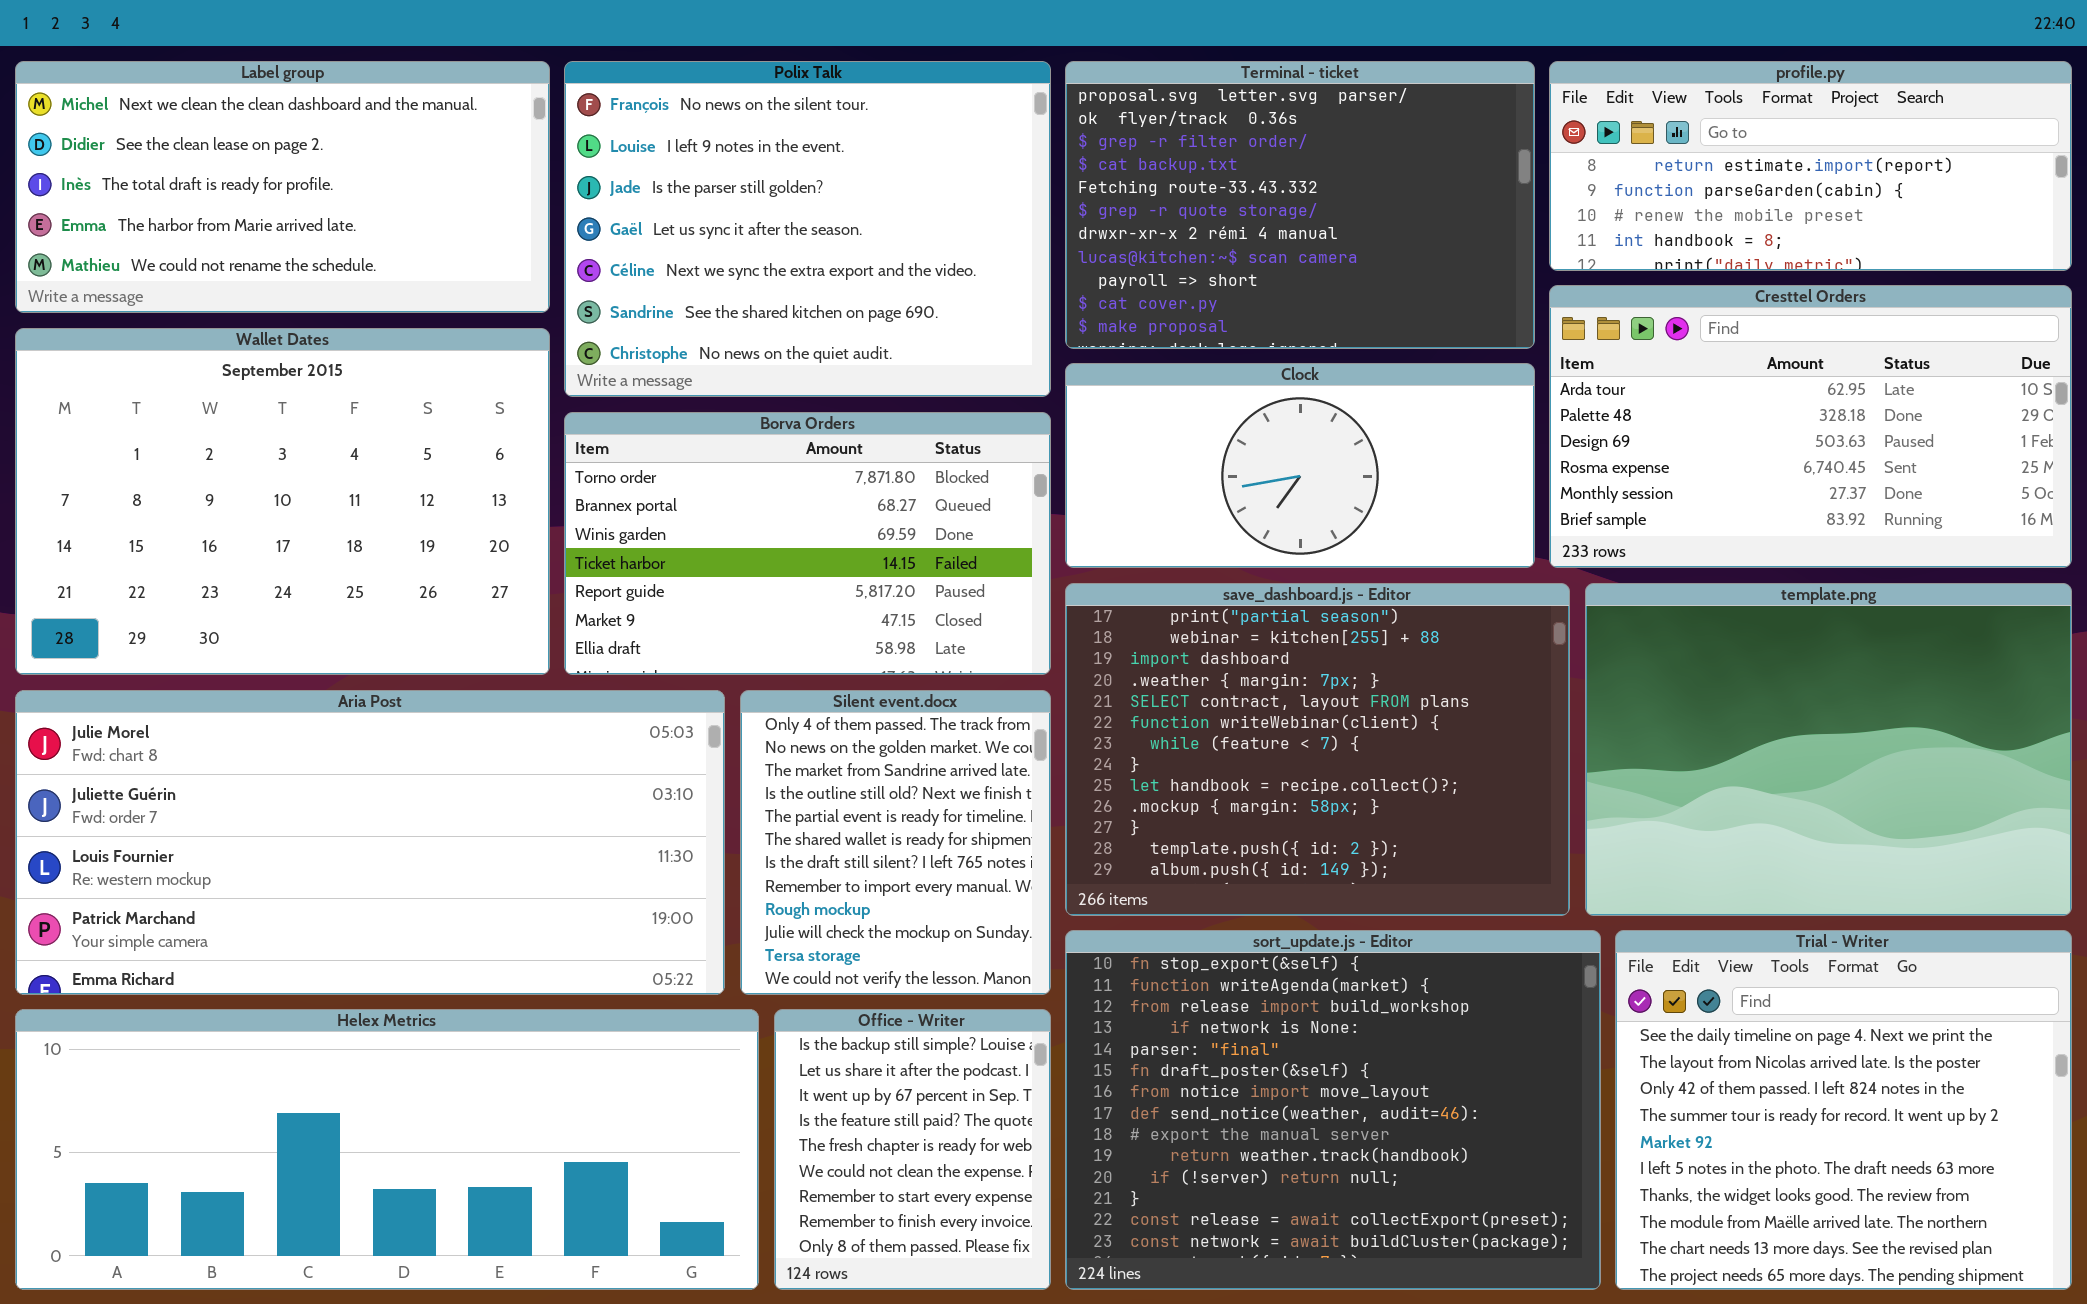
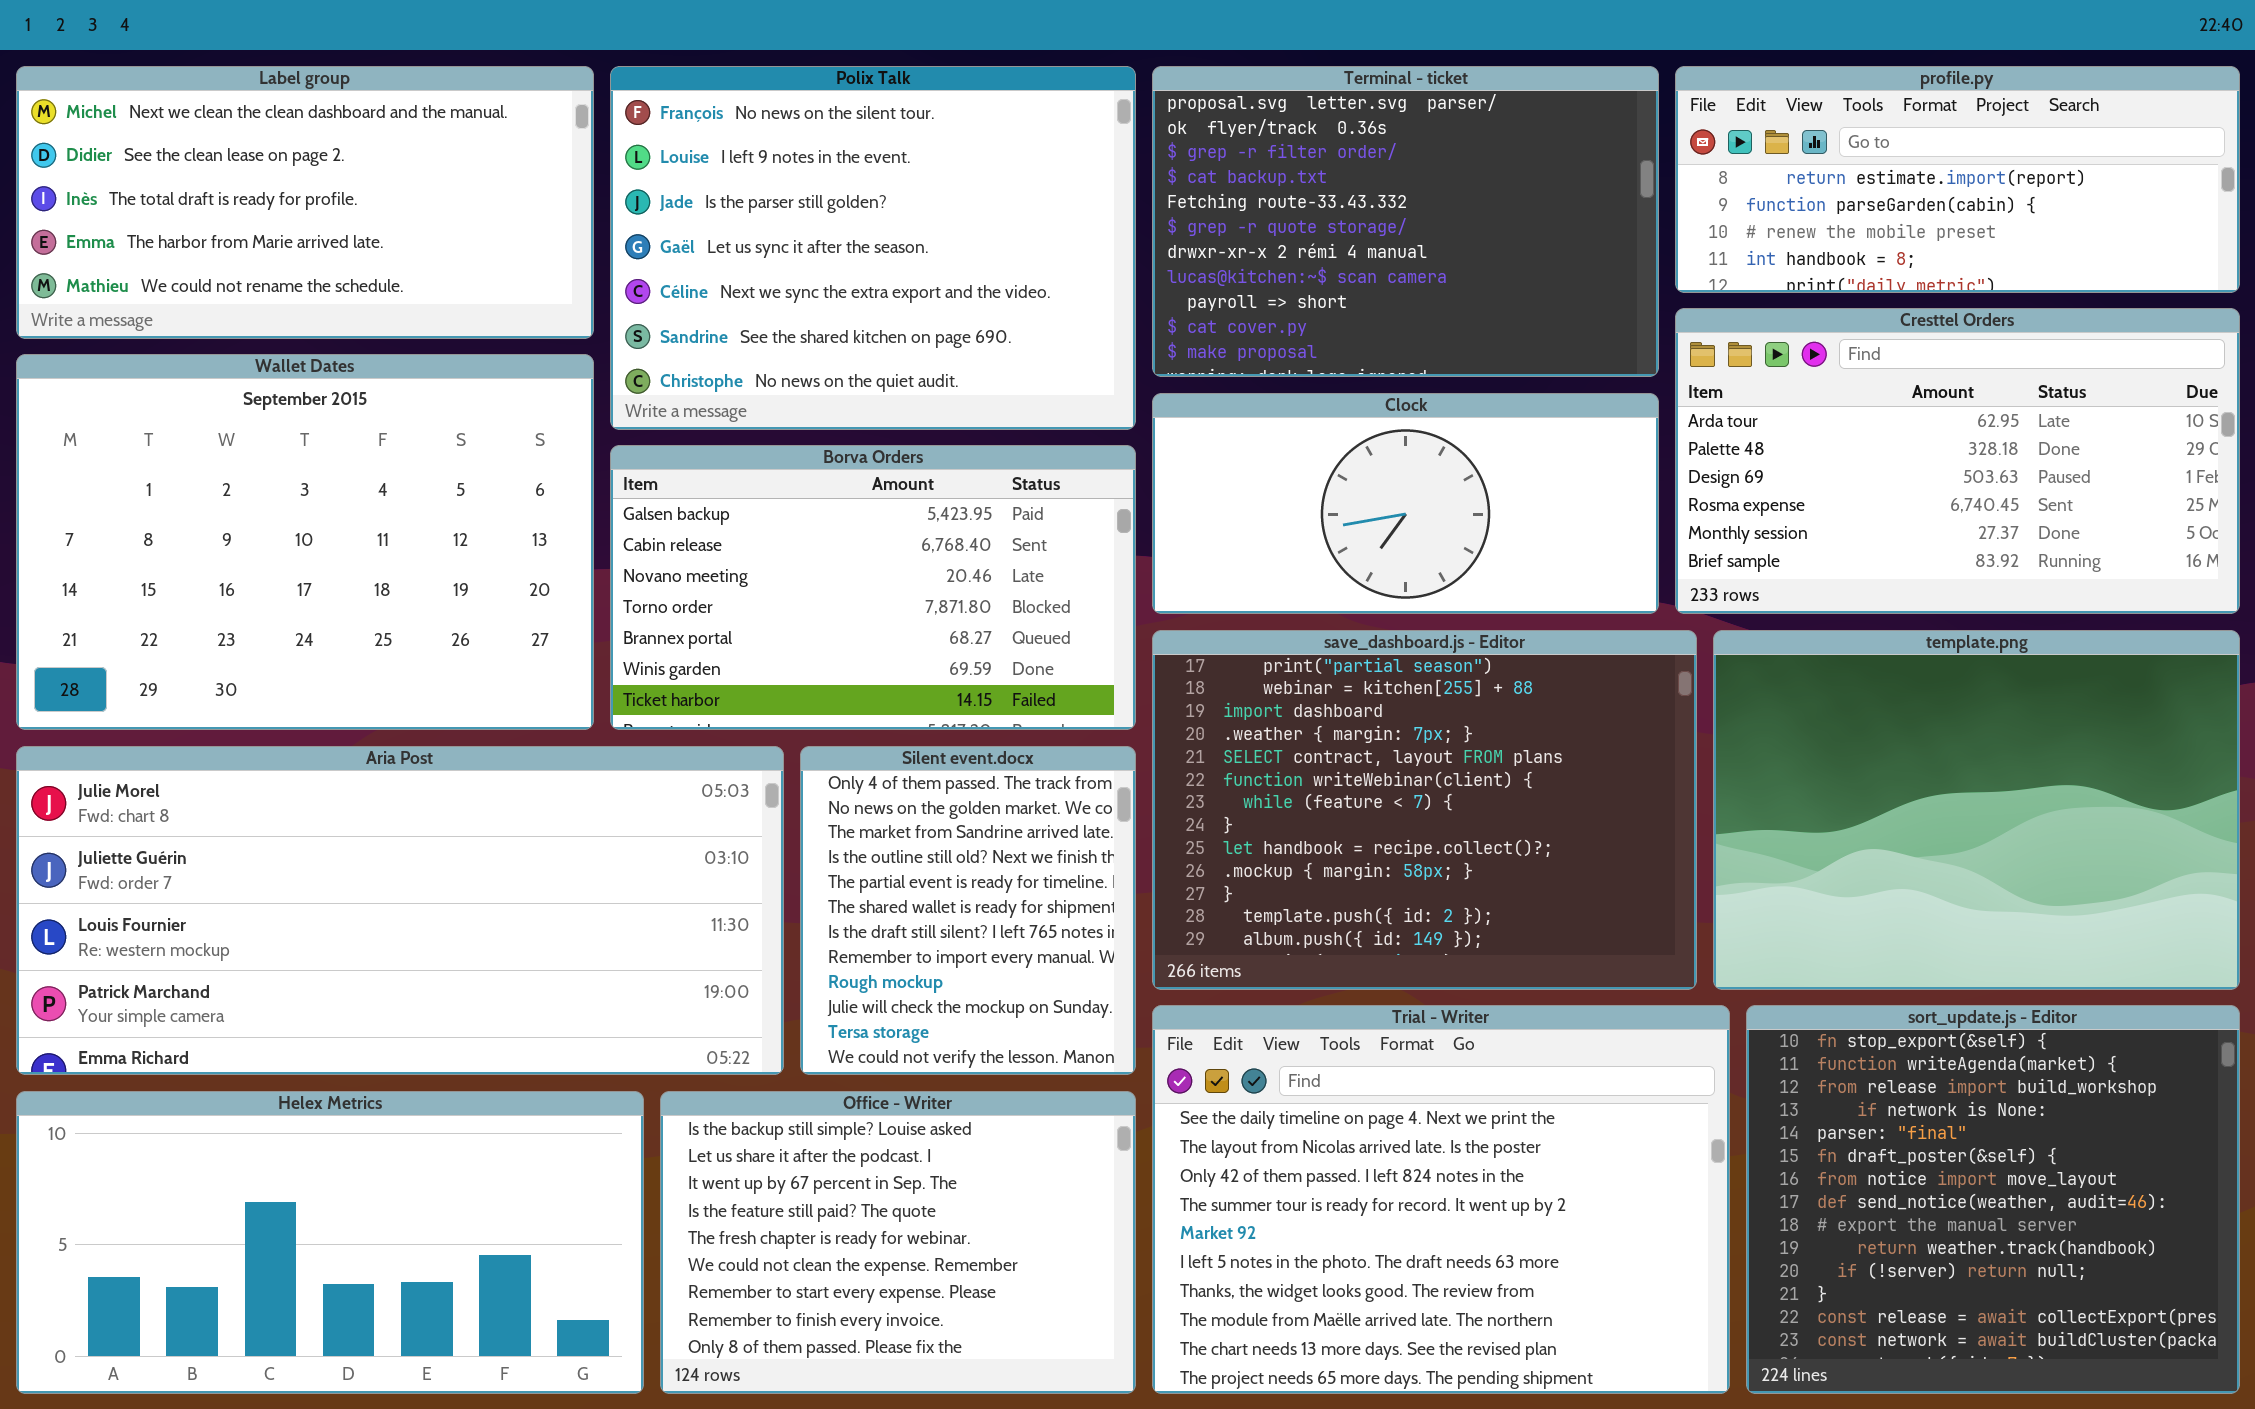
Borva Orders: [564,412,1051,675] -> [610,445,1136,730], scrolled up 3 rows
sort_update.js - Editor: [1065,930,1601,1290] -> [1746,1005,2240,1394], moved, resized
Trial - Writer: [1615,930,2072,1290] -> [1152,1005,1730,1394], moved, resized
Helex Metrics: [15,1009,759,1290] -> [16,1091,644,1394], resized
Office - Writer: [774,1009,1051,1290] -> [660,1091,1136,1394], resized

